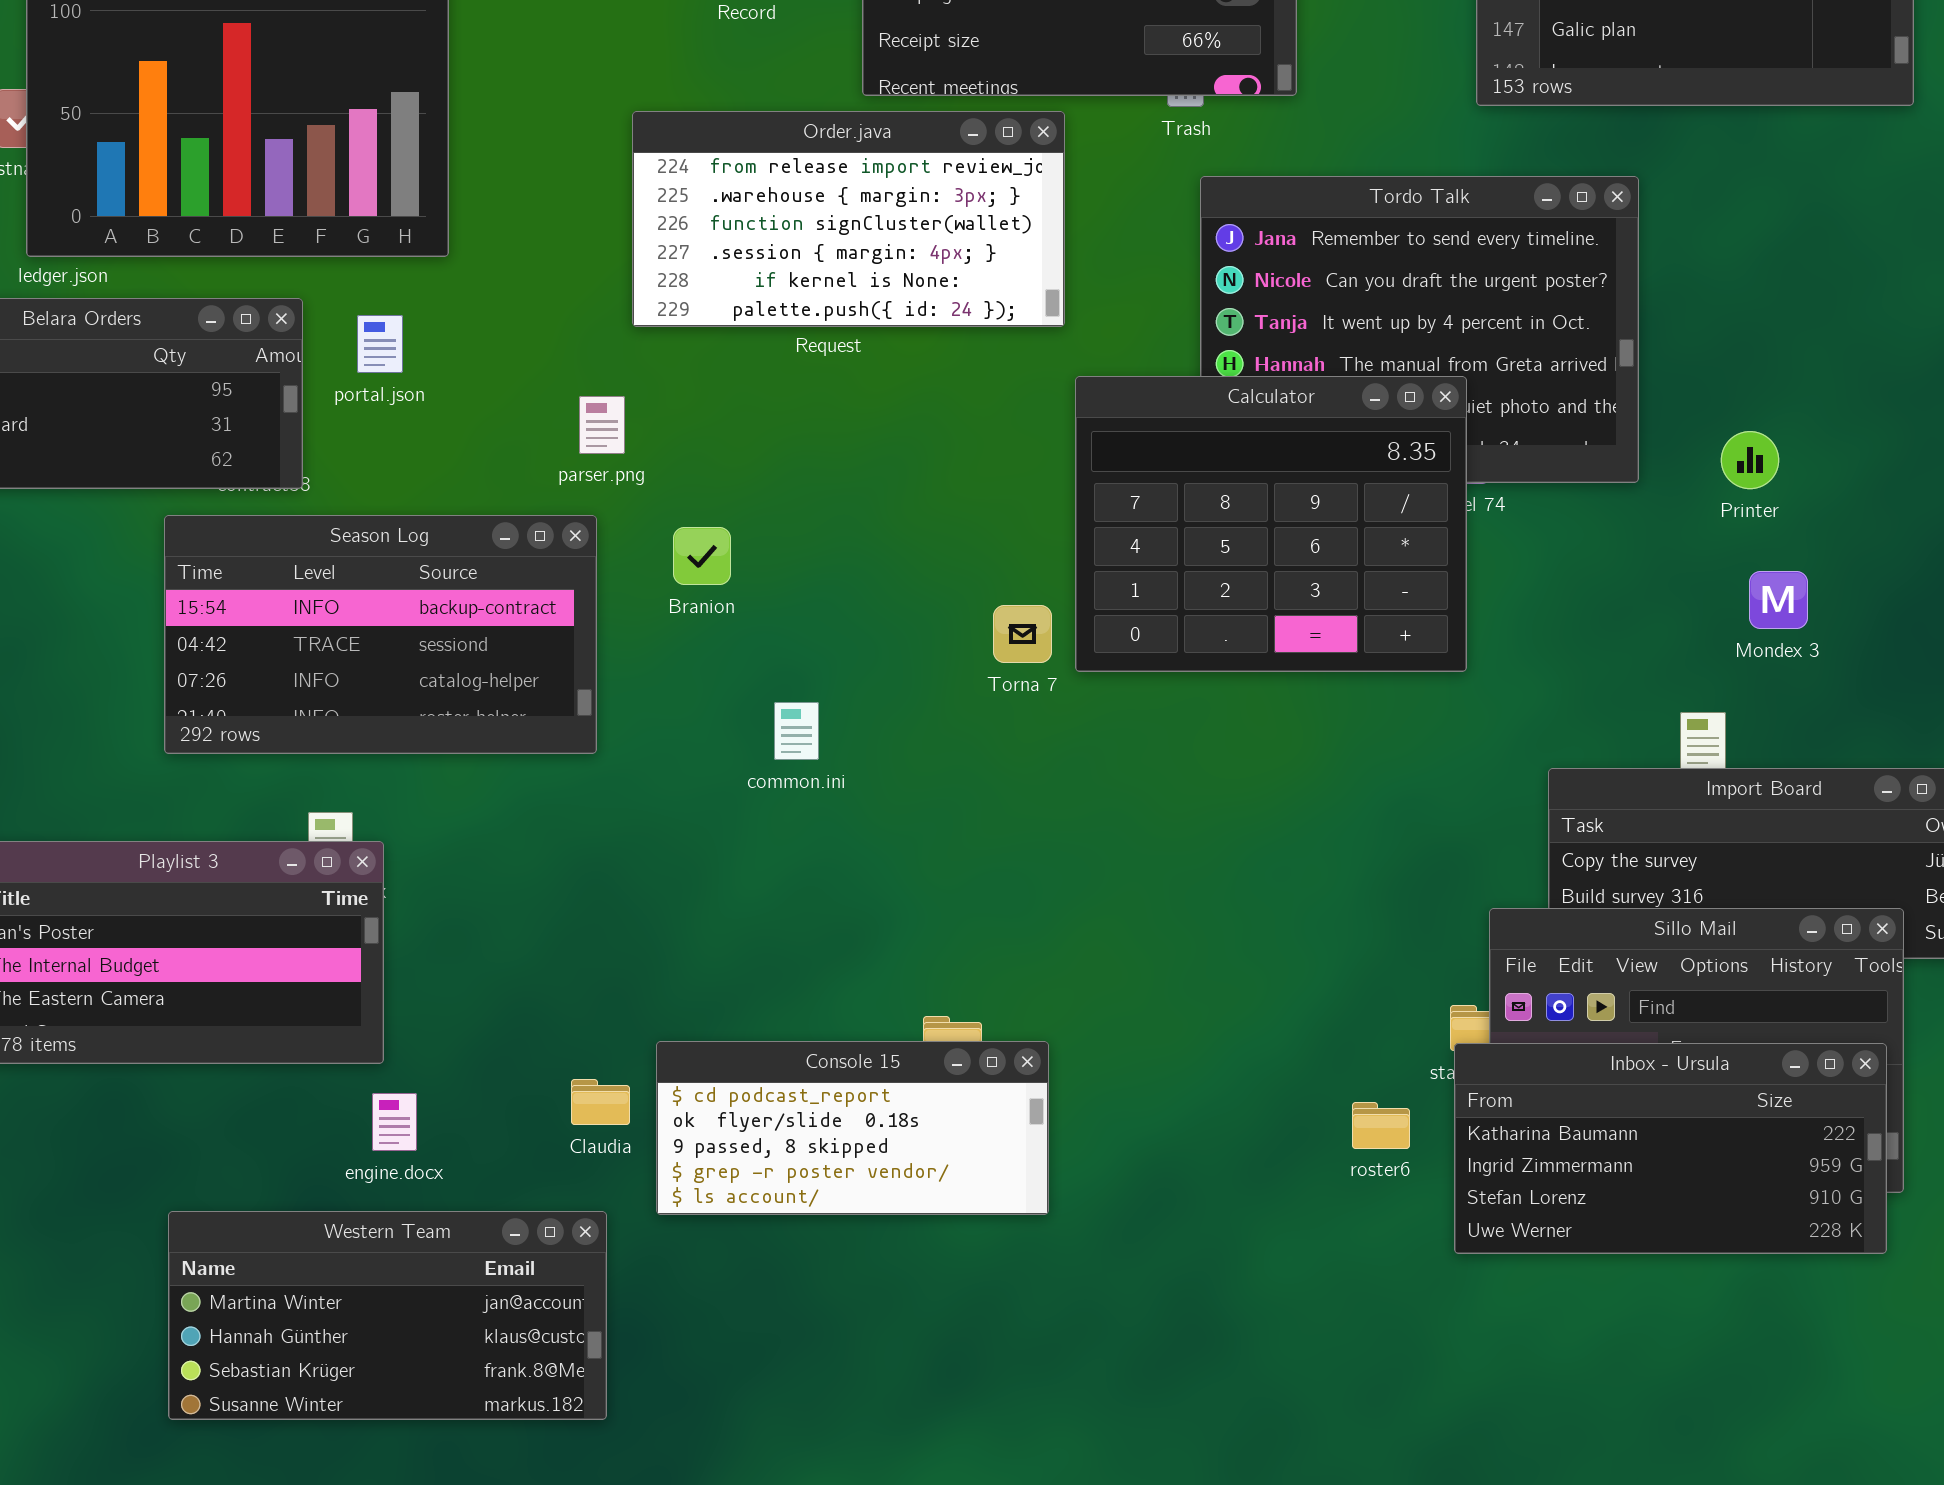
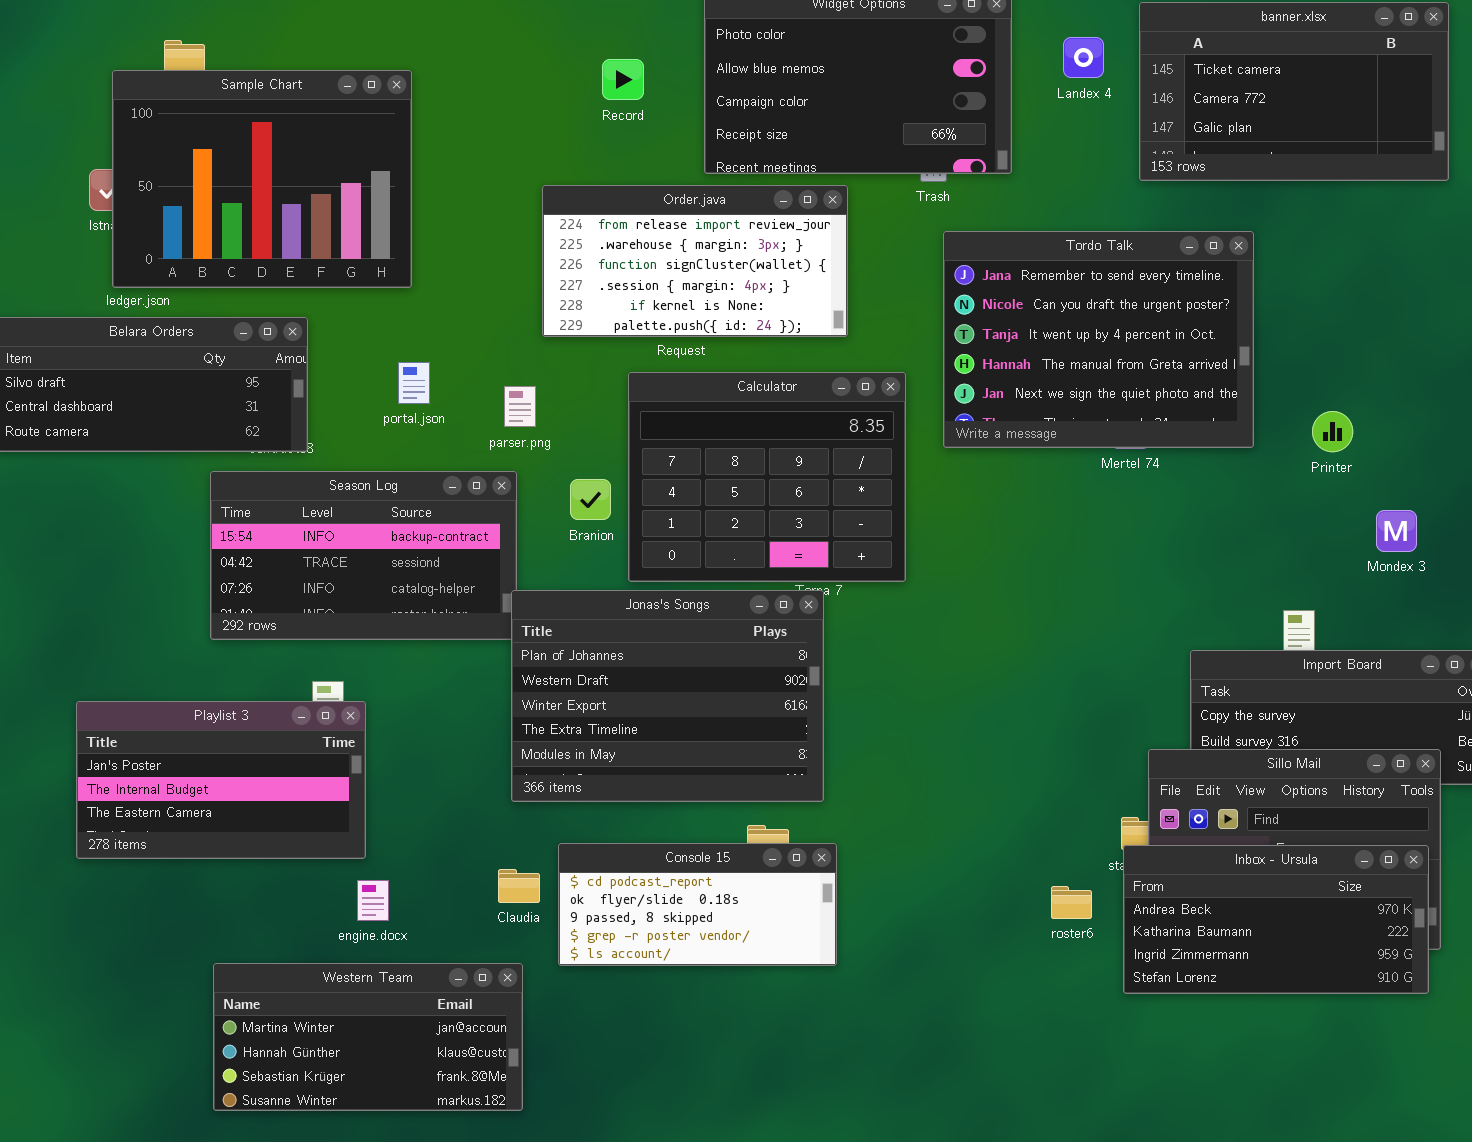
portal.json: [357,315,403,373] -> [398,362,430,404], moved
Calculator: [1075,376,1467,672] -> [628,372,906,582], moved
Mondex 3: [1749,571,1808,629] -> [1376,510,1417,552], moved
Jonas's Songs: none -> [511,590,824,802], opened
Inbox - Ursula: [1454,1043,1887,1254] -> [1123,845,1429,994], scrolled up 1 row

